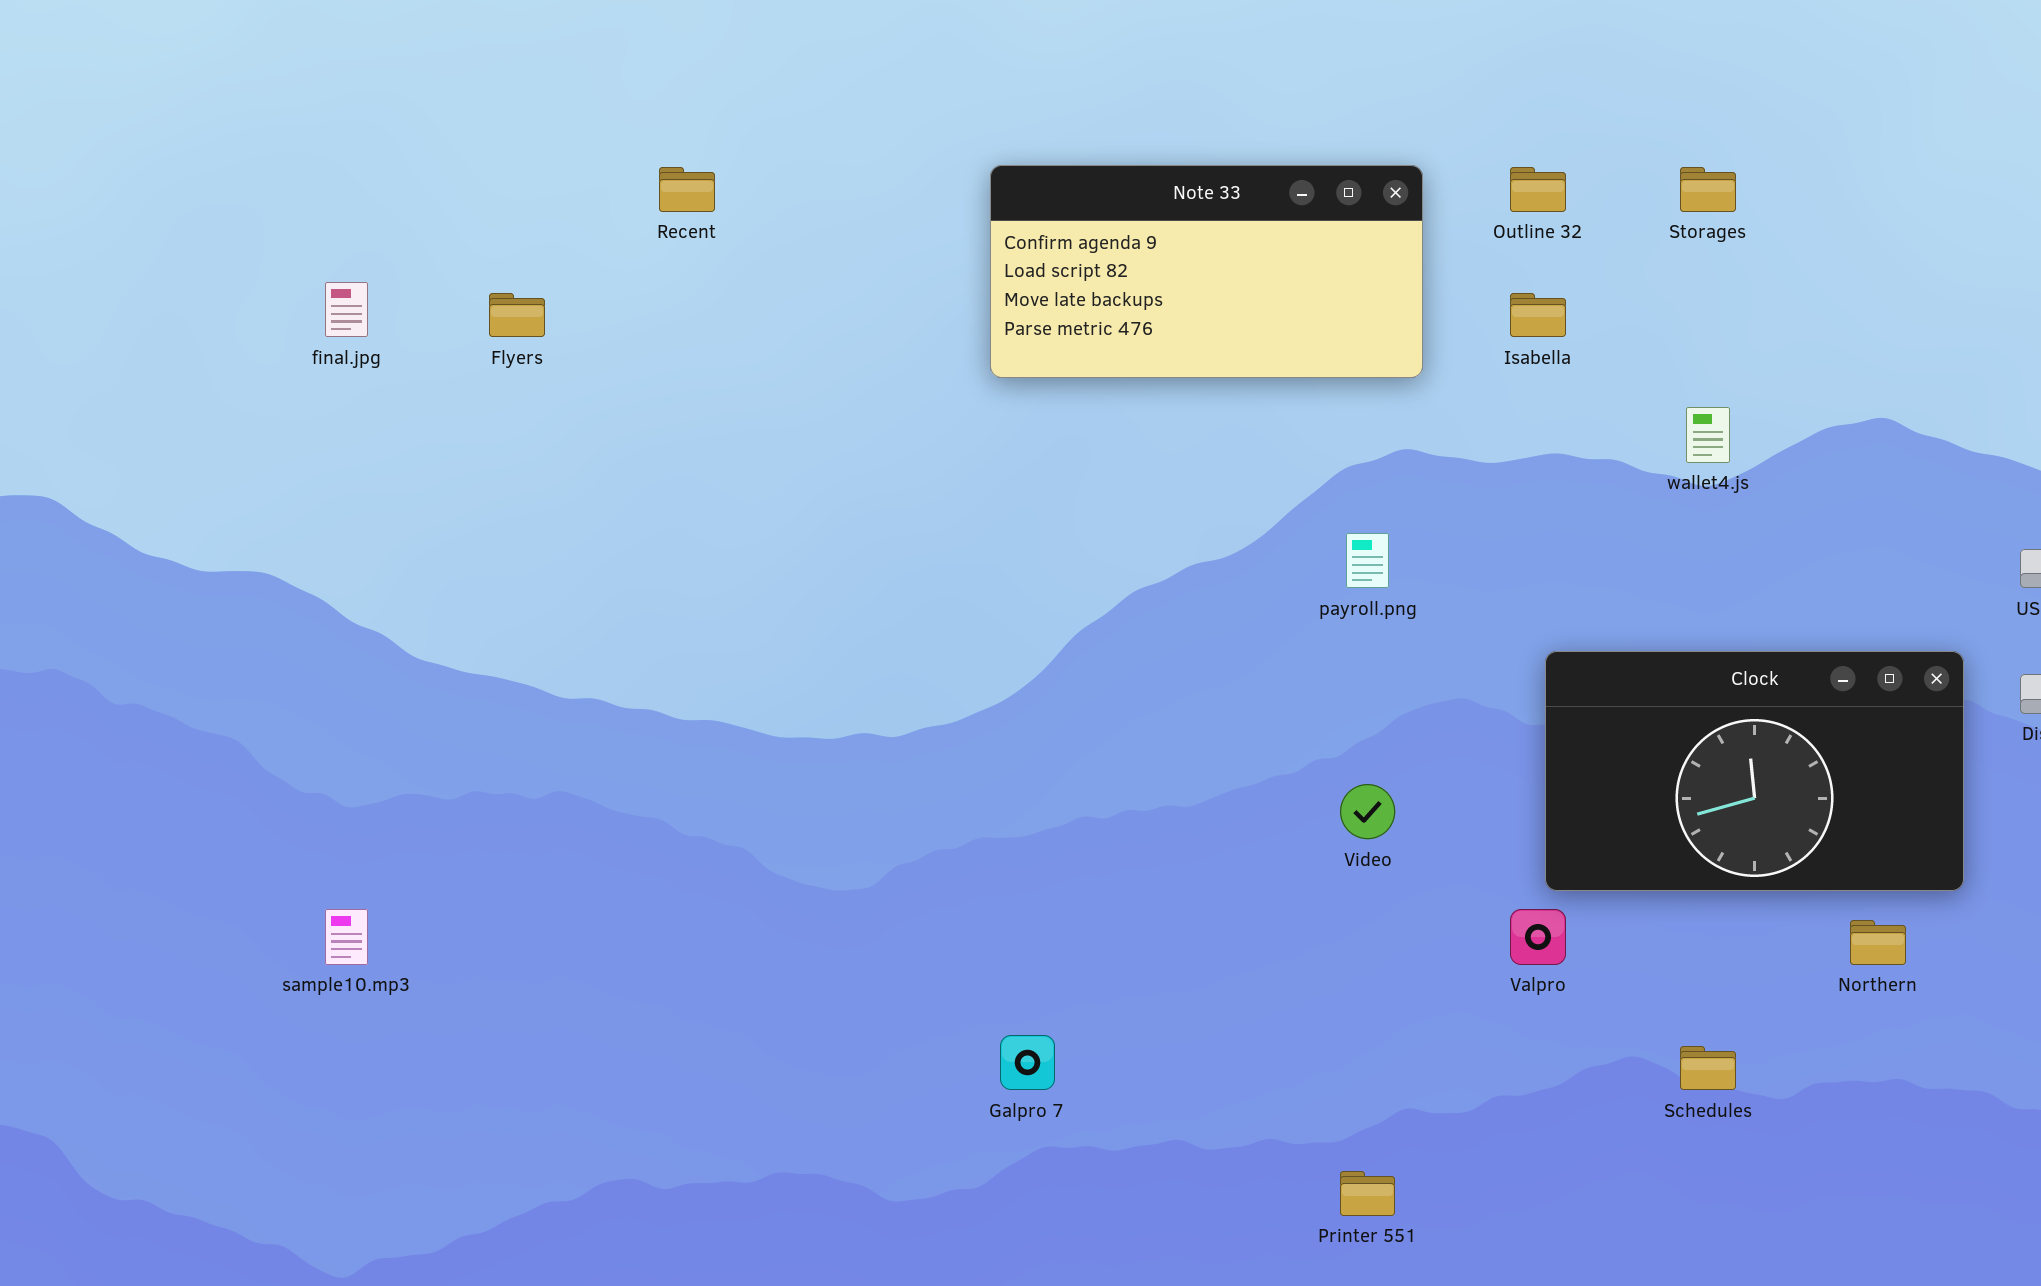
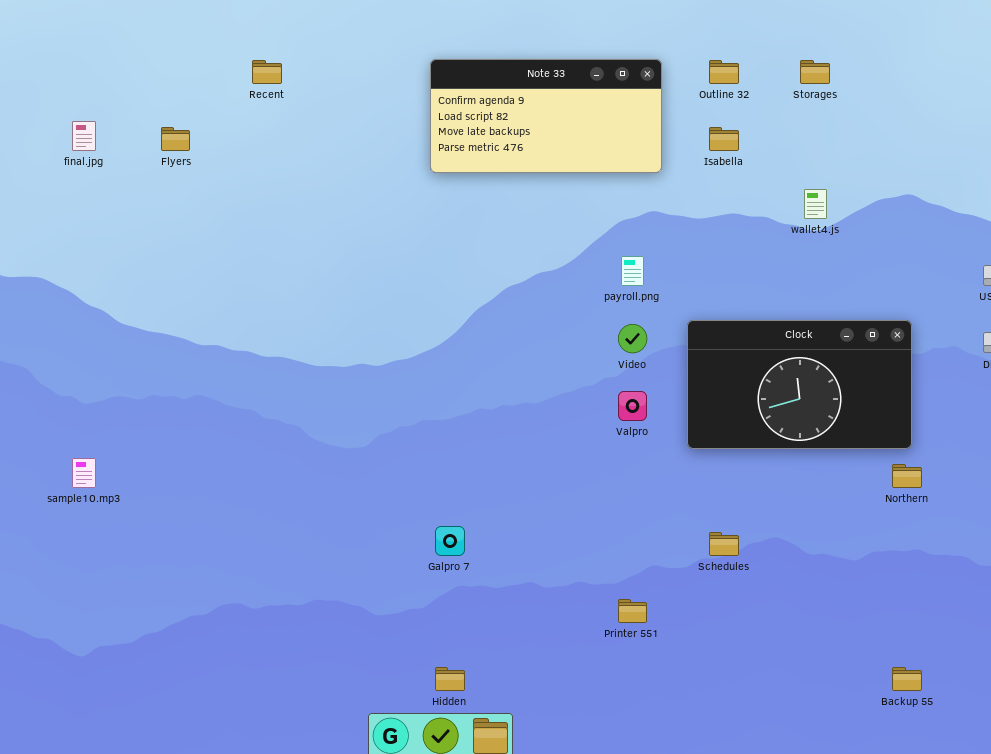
Clock: [1545,651,1964,891] -> [687,320,912,449], moved
Video: [1340,784,1395,839] -> [618,324,647,353], moved
Valpro: [1510,909,1566,965] -> [618,391,647,421], moved
Schedules: [1680,1046,1736,1090] -> [709,532,739,556], moved

